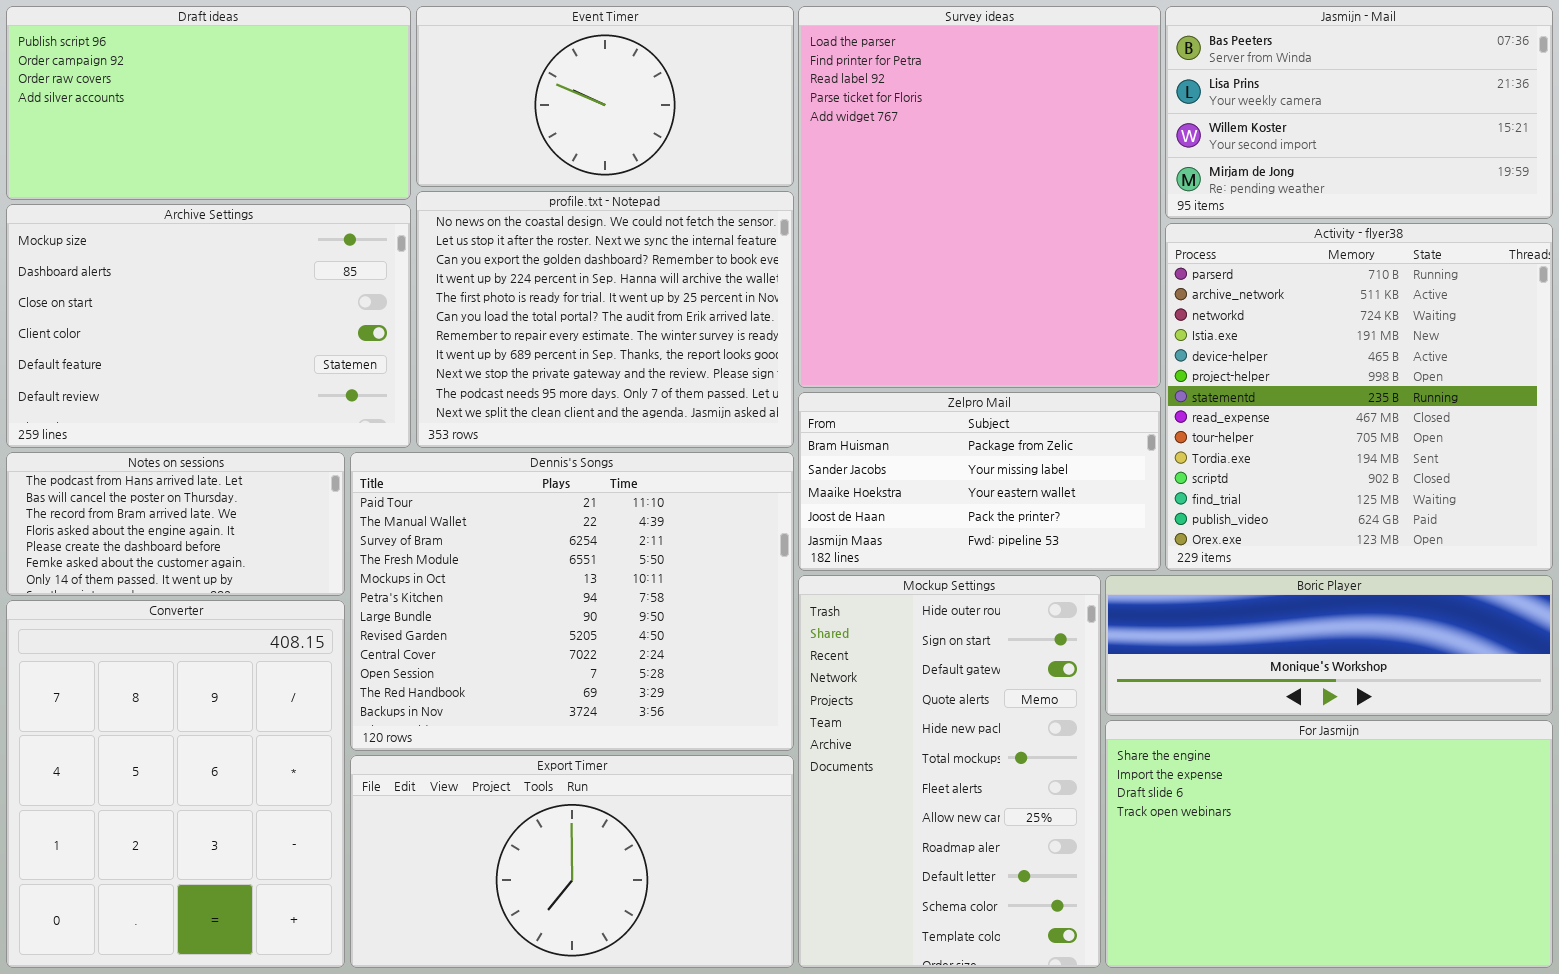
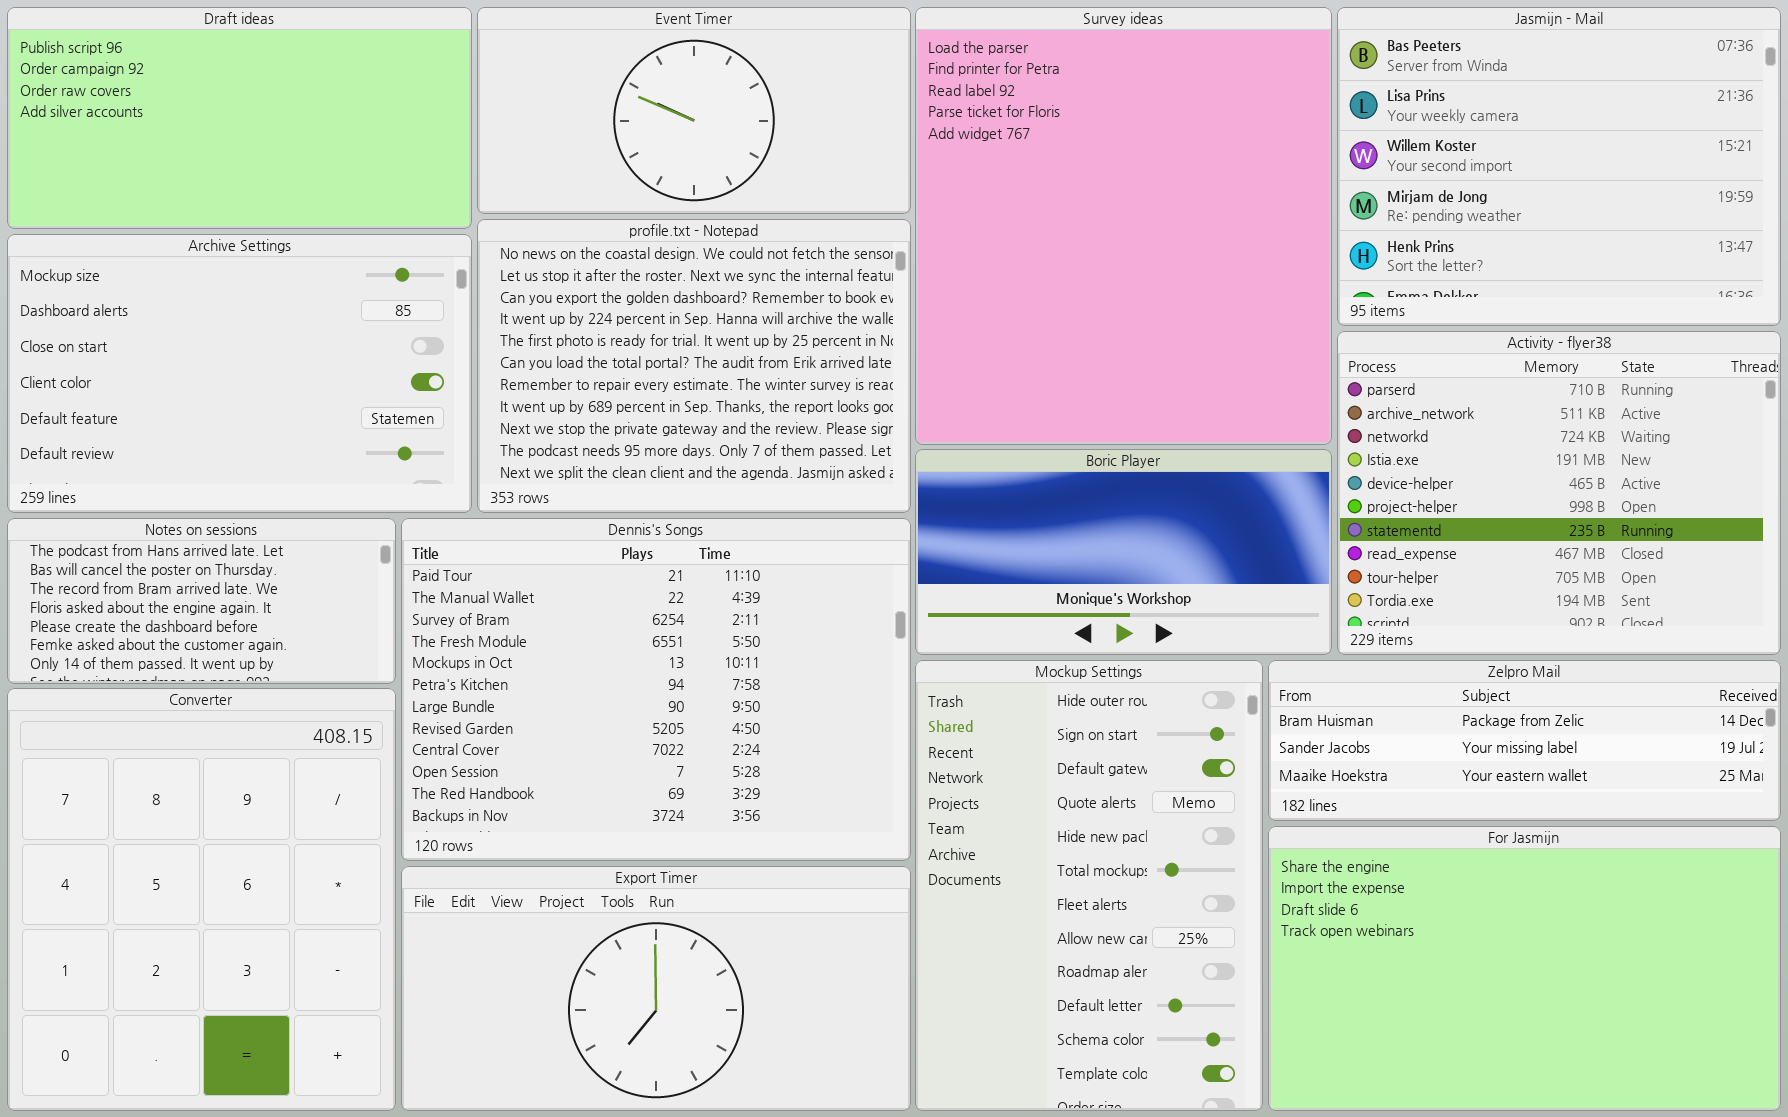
Jasmijn - Mail: [1165,6,1553,219] -> [1337,7,1781,326], resized
Activity - flyer38: [1165,223,1553,571] -> [1337,331,1781,655], resized
Zelpro Mail: [798,392,1161,571] -> [1268,660,1781,821], moved, resized
Boric Player: [1105,575,1553,716] -> [915,449,1332,655], moved, resized

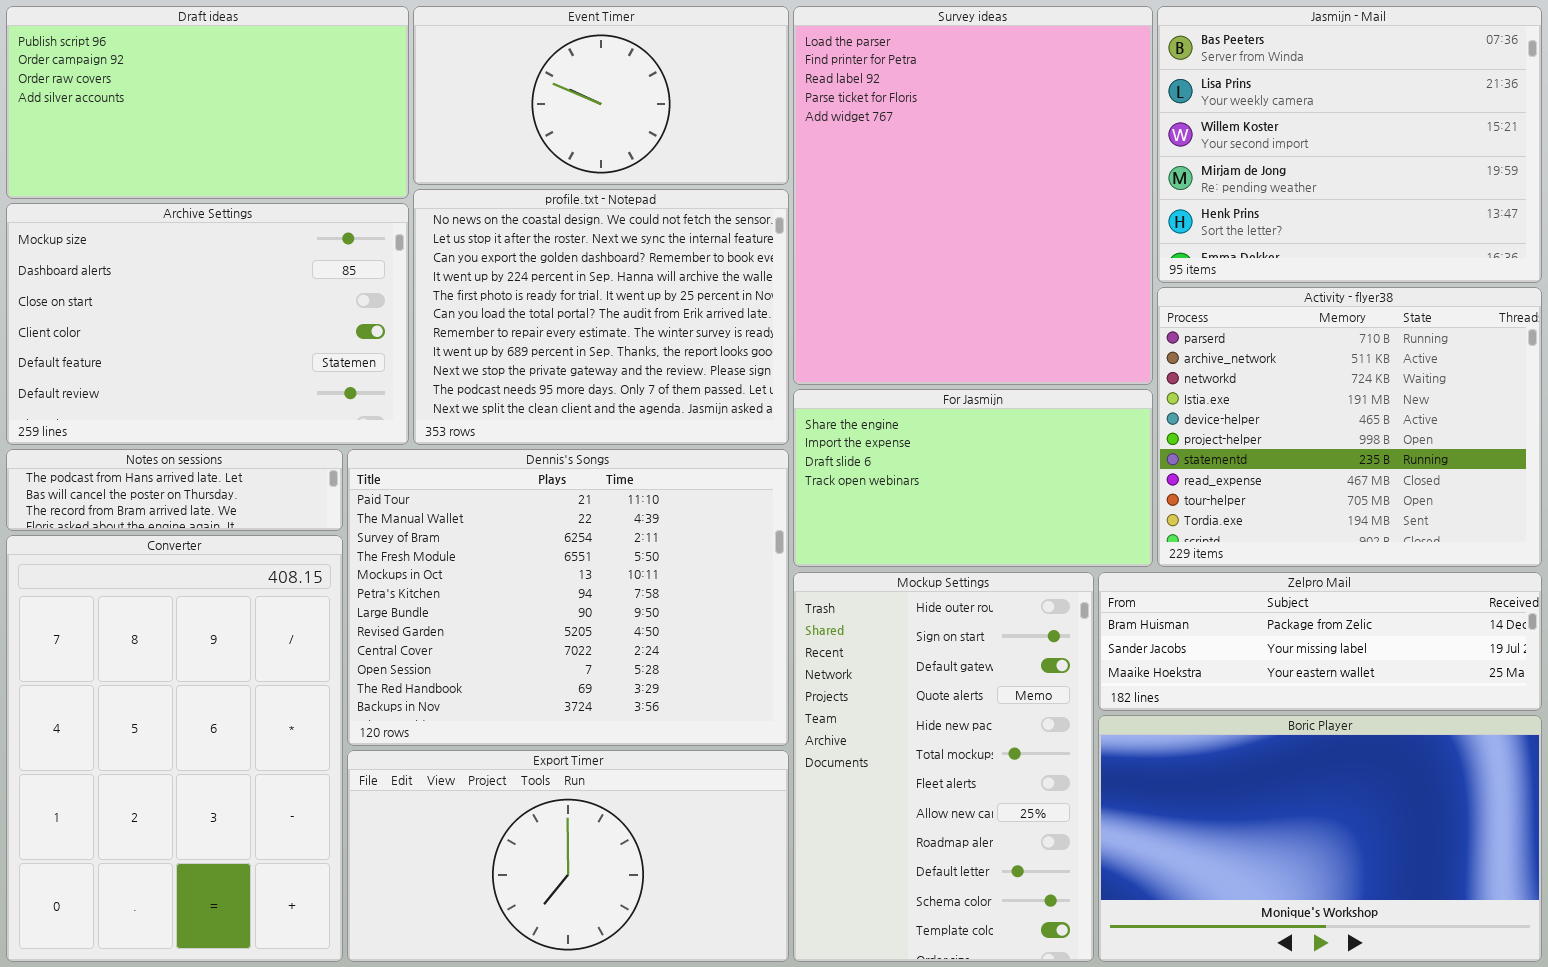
Boric Player: [915,449,1332,655] -> [1098,715,1542,962], moved, resized
Notes on sessions: [7,518,396,684] -> [6,449,343,531], resized
Converter: [7,688,396,1111] -> [6,535,343,962], resized
For Jasmijn: [1268,826,1781,1111] -> [793,389,1153,567], moved, resized

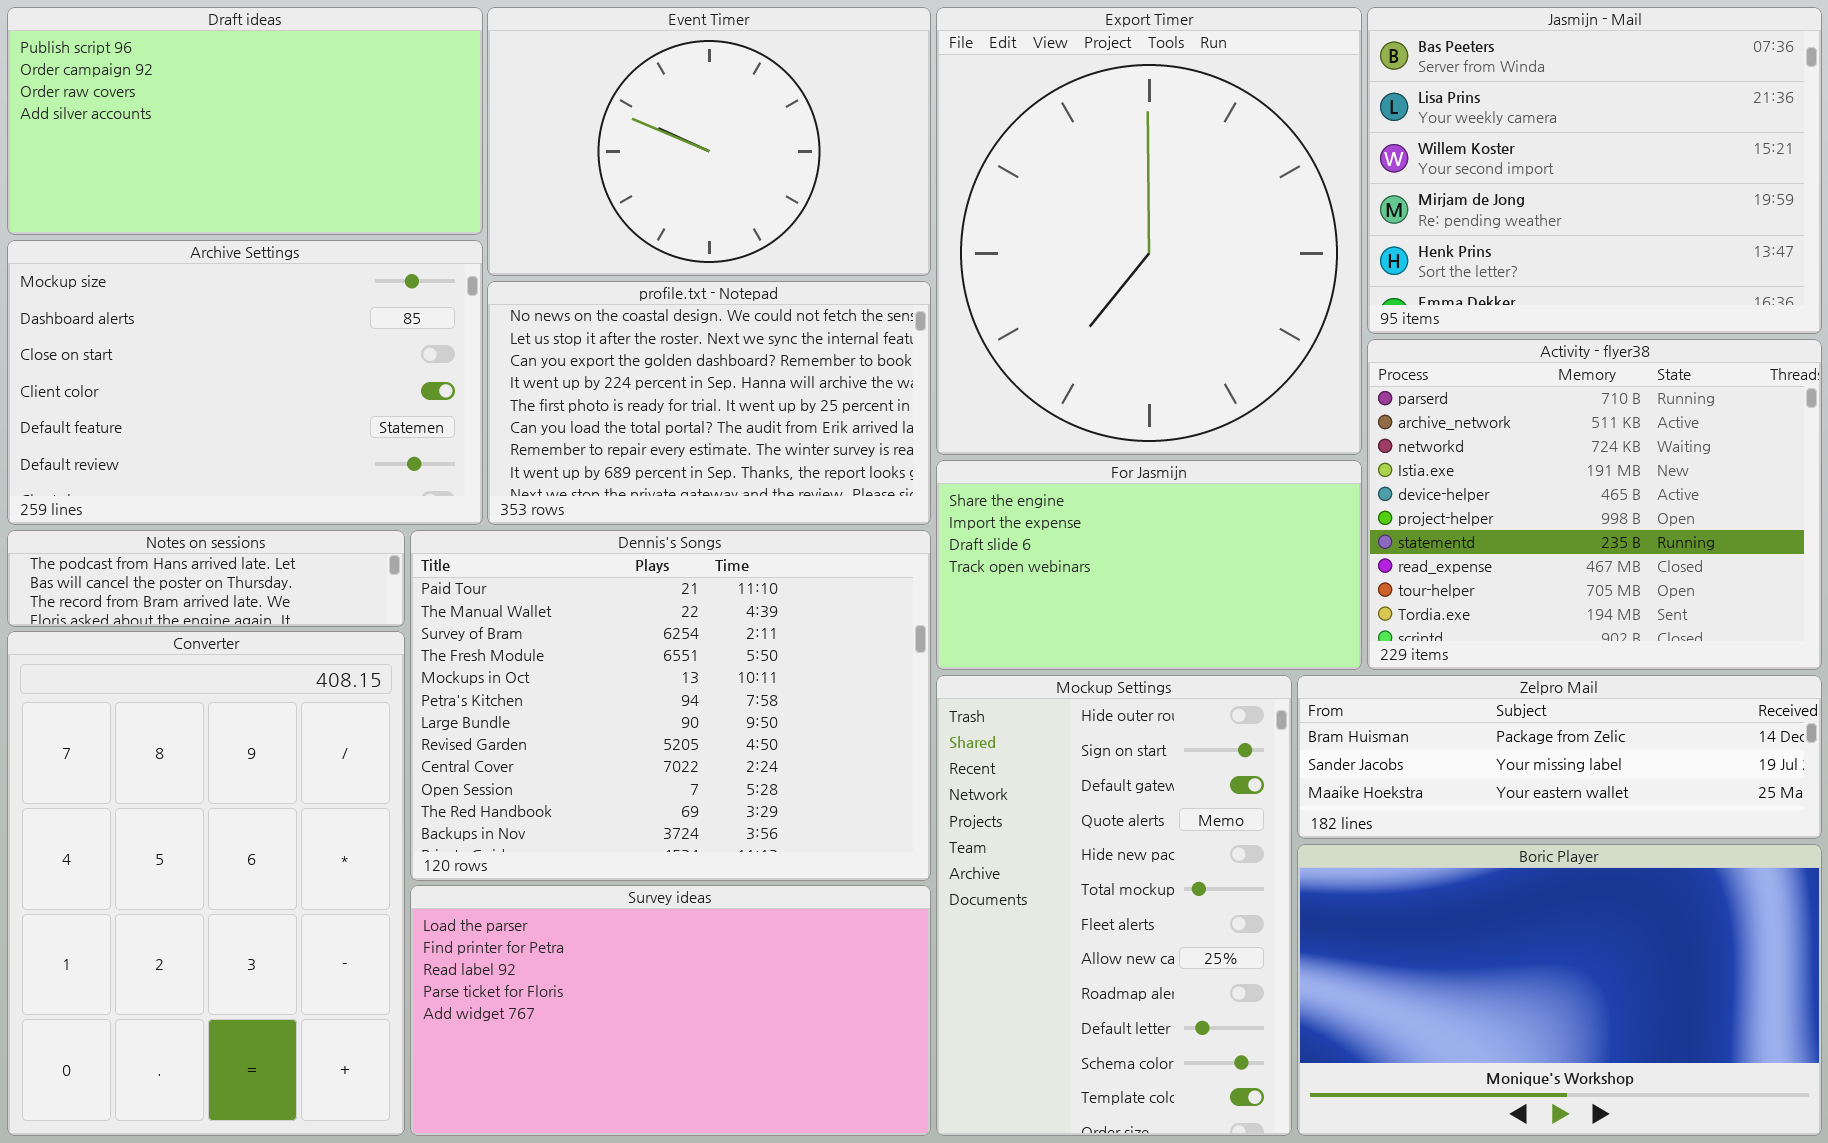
Event Timer: [413,6,789,185] -> [487,7,931,276], resized
Survey ideas: [793,6,1153,385] -> [410,885,931,1136], moved, resized
profile.txt - Notepad: [413,189,789,445] -> [487,281,931,525], resized
Export Timer: [347,750,789,962] -> [936,7,1362,455], moved, resized

